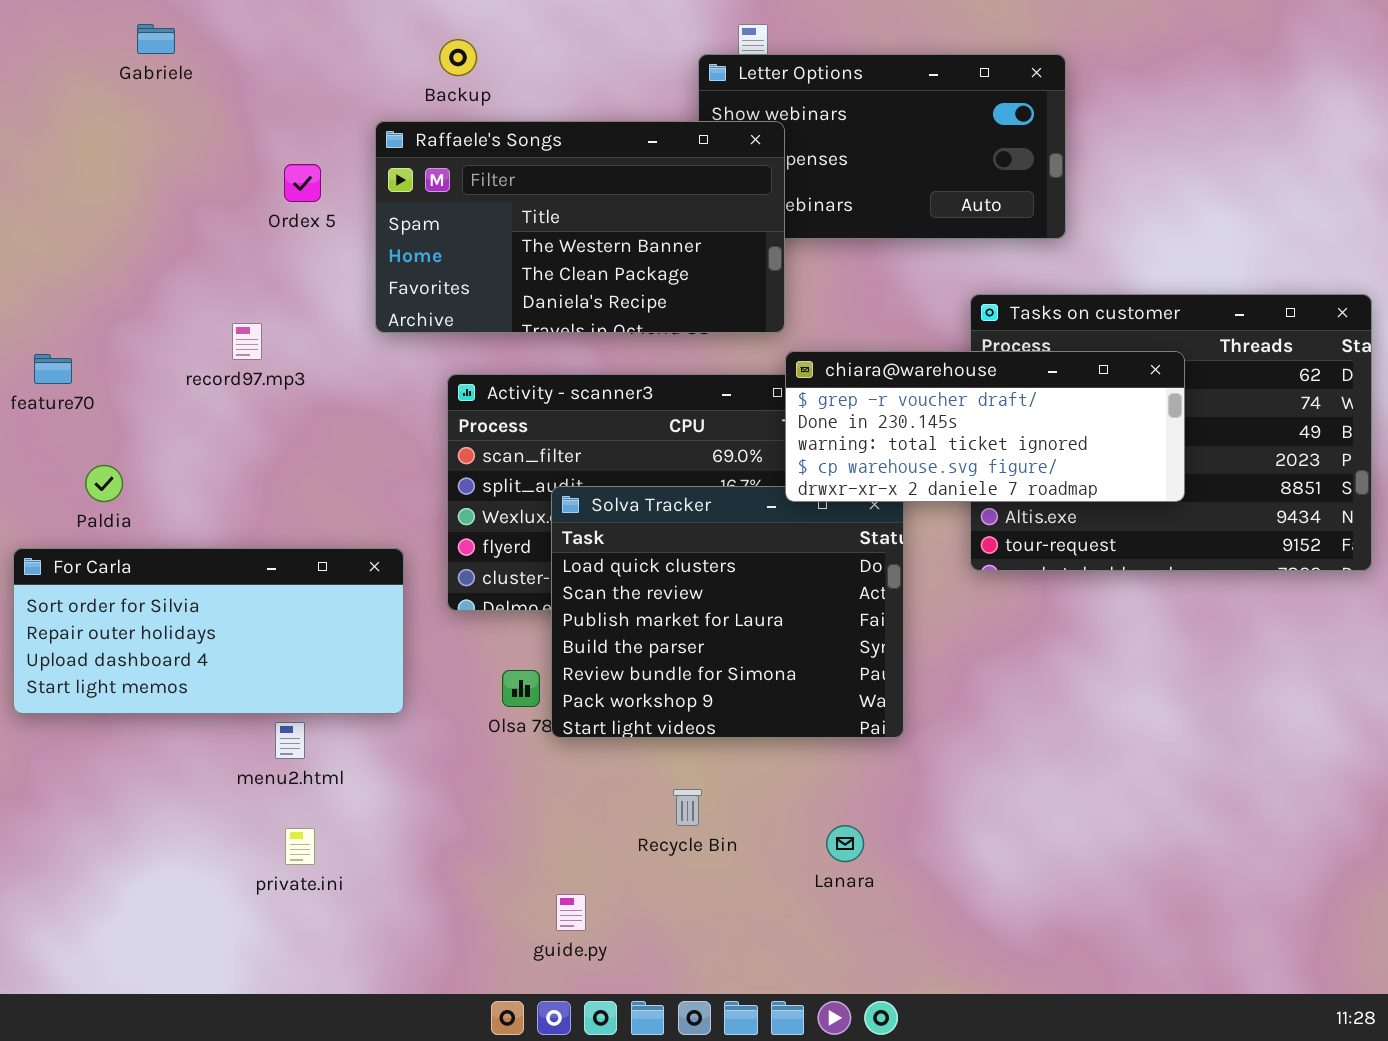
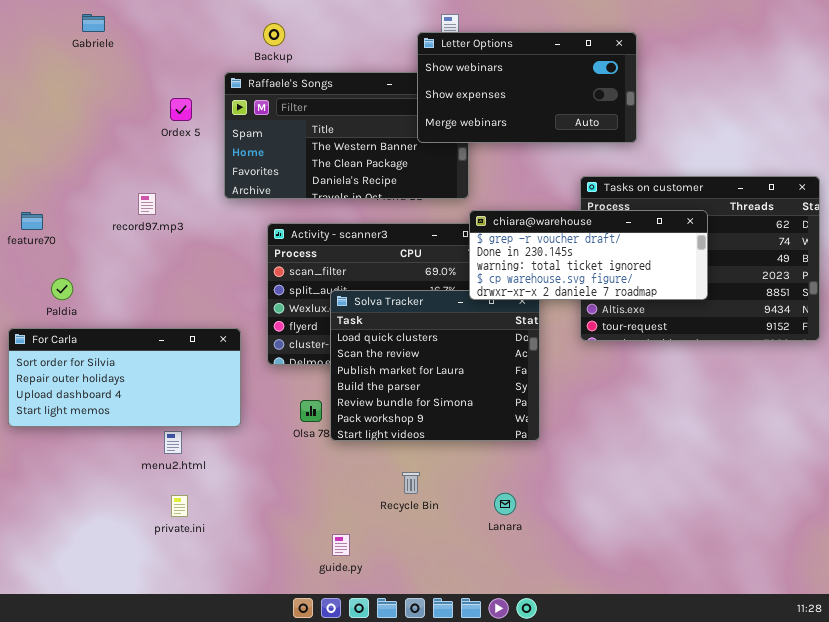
Letter Options: [698,54,1066,239] -> [417,32,637,143], raised

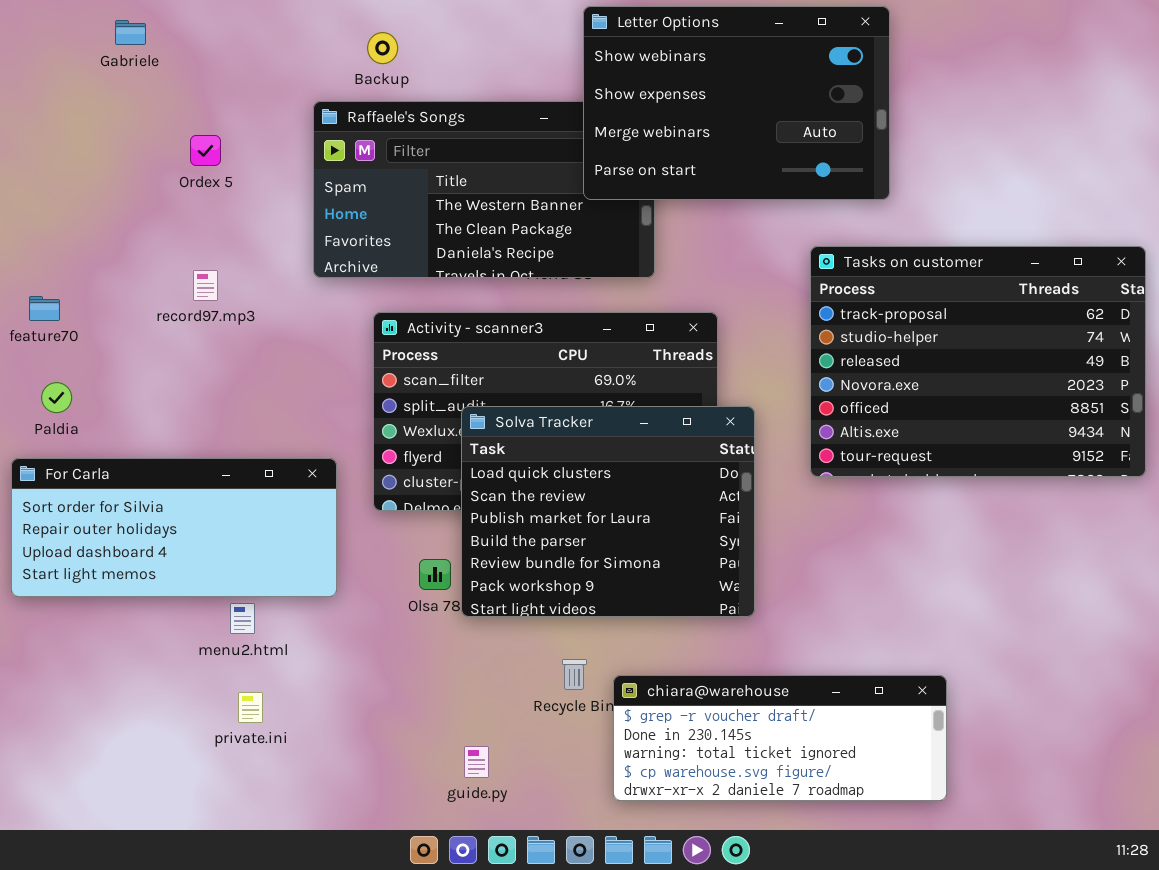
Letter Options: [417,32,637,143] -> [583,6,890,200], resized
Ordex 5: [170,98,192,121] -> [190,135,221,166], moved
chiara@warehouse: [469,210,708,300] -> [613,675,947,801], moved
Paldia: [51,278,73,300] -> [41,382,72,413], moved

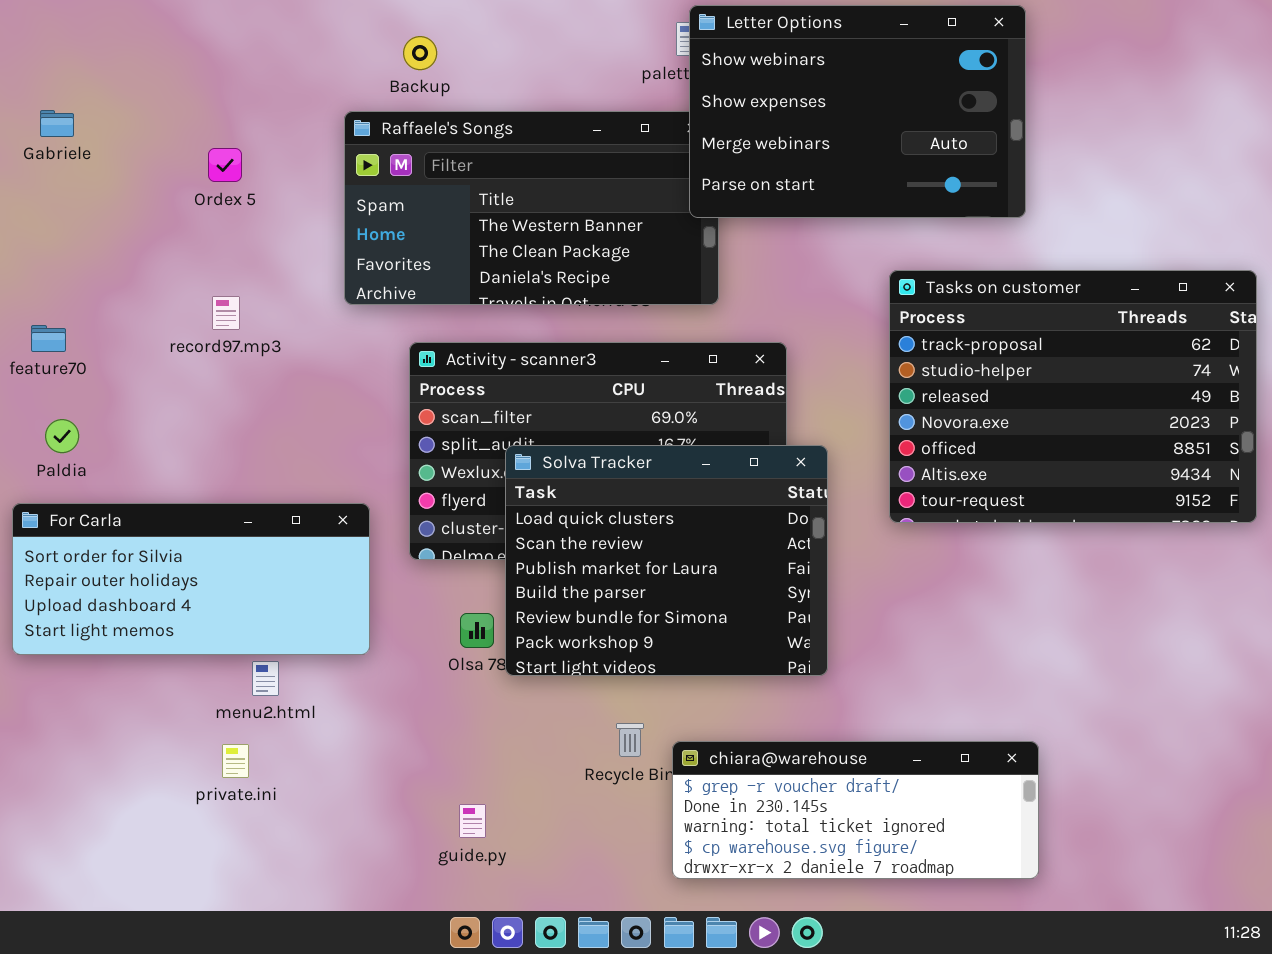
Letter Options: [583,6,890,200] -> [689,5,1026,218], moved
Gabriele: [115,20,146,45] -> [40,110,74,137], moved
private.ini: [238,692,263,723] -> [222,744,249,778], moved
guide.py: [464,746,489,778] -> [459,804,486,838], moved

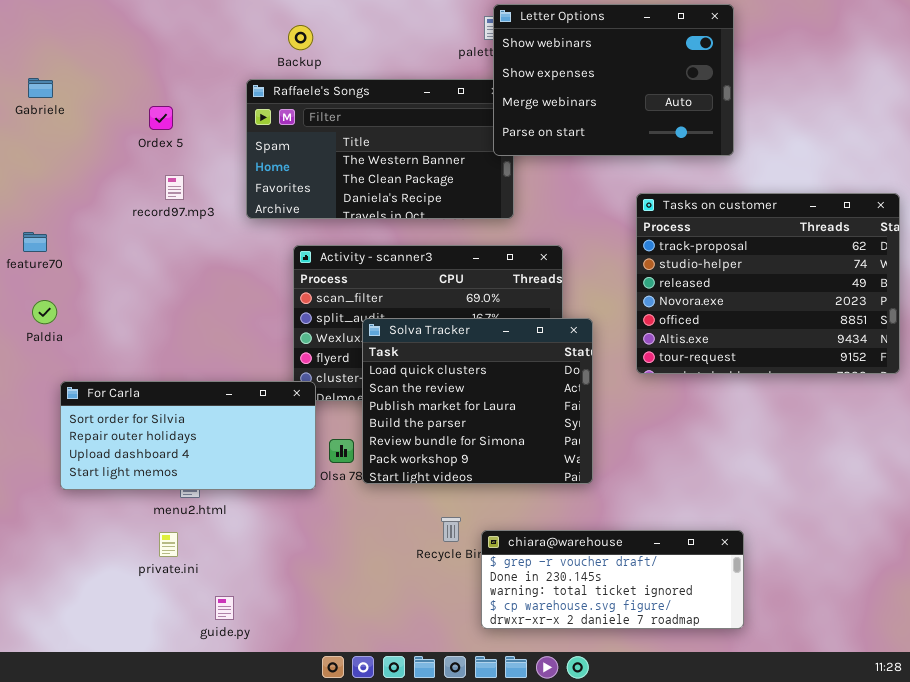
record97.mp3: [212,296,240,330] -> [165,175,184,200], moved
For Carla: [12,503,370,655] -> [60,381,316,490], moved
guide.py: [459,804,486,838] -> [215,596,234,620], moved

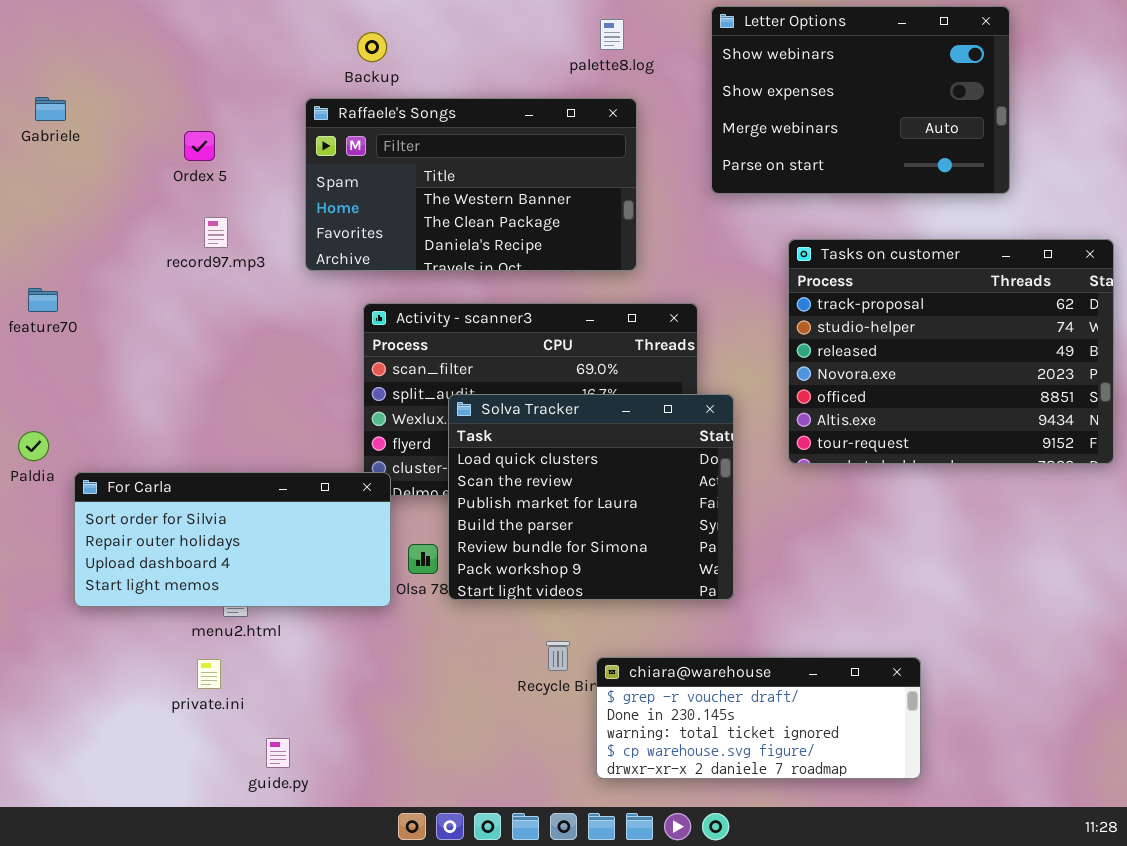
Letter Options: [493,4,734,156] -> [711,6,1010,194], moved
Paldia: [32,300,57,324] -> [18,431,49,461], moved

